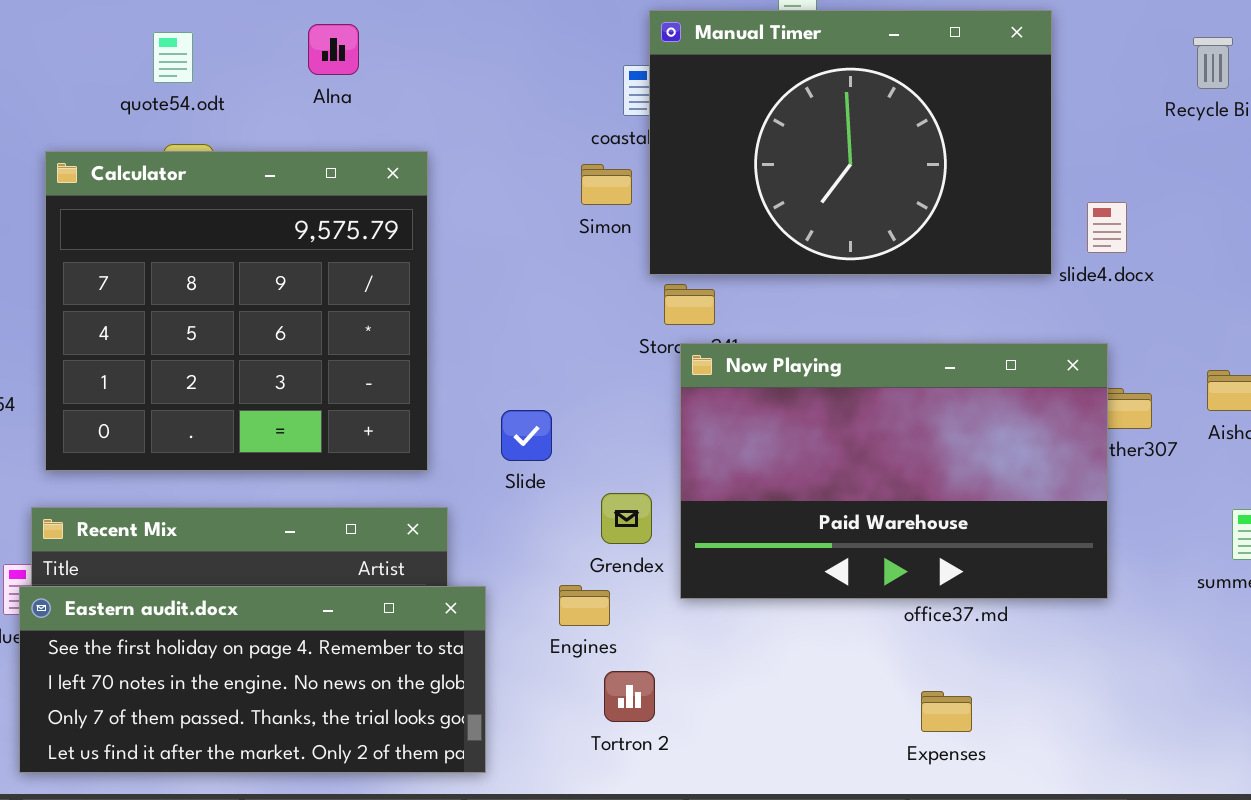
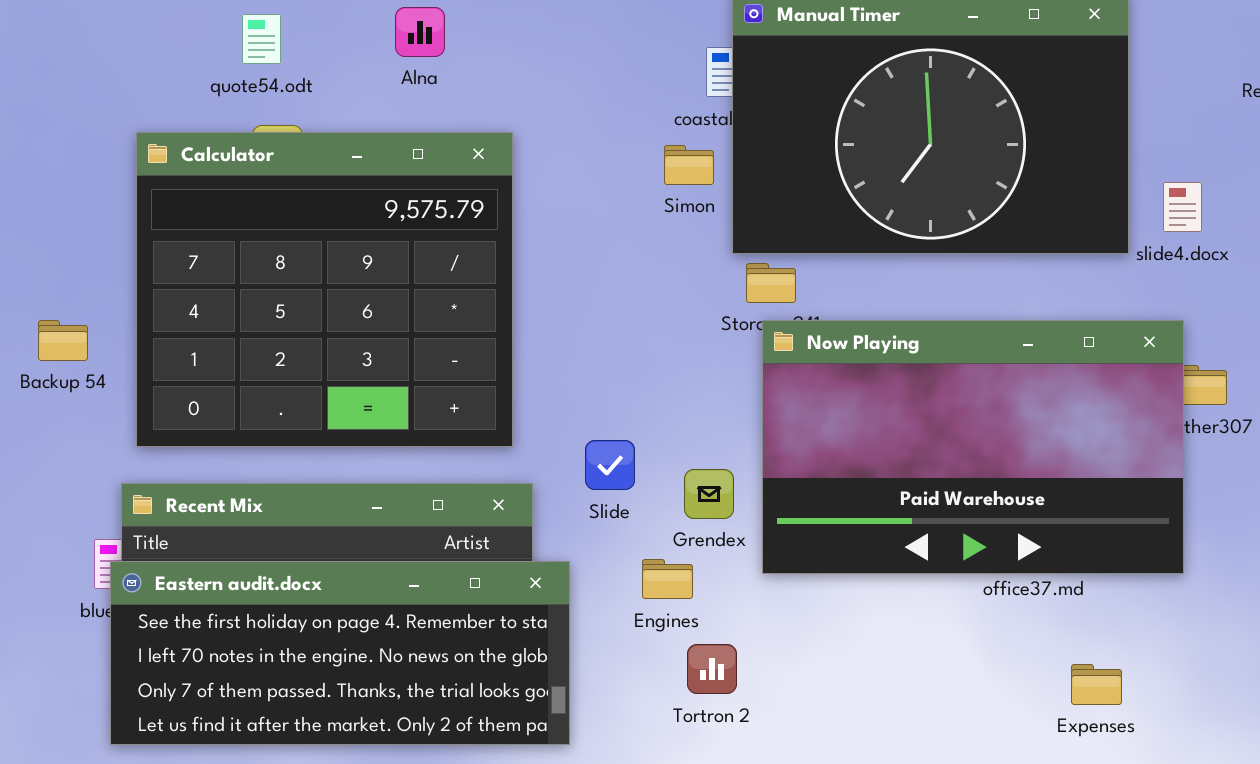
Slide: [501,410,552,461] -> [585,440,635,490], moved
Expenses: [921,691,972,732] -> [1071,664,1122,705], moved

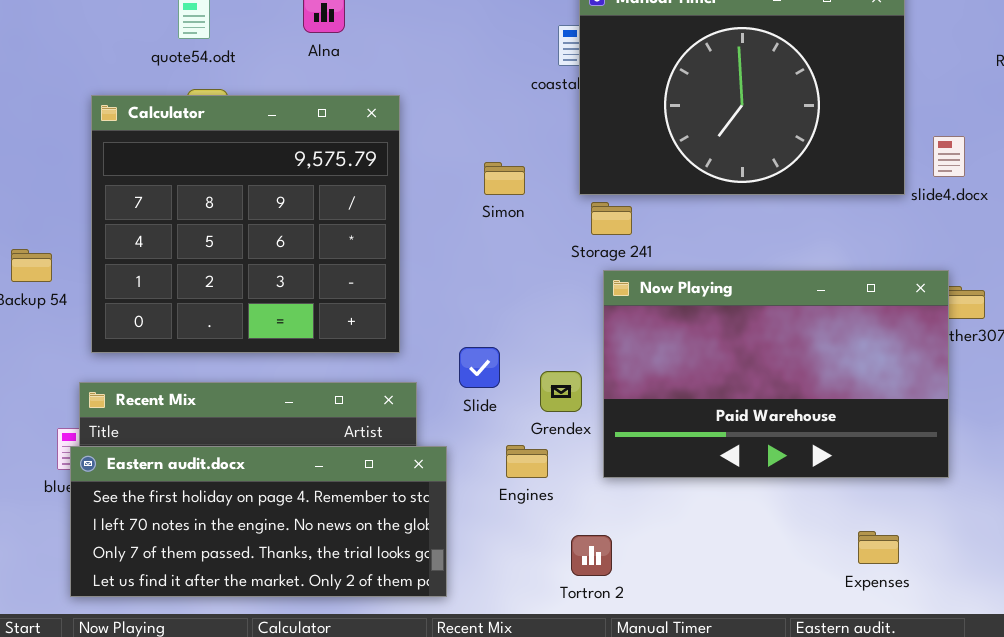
Simon: [664,145,714,185] -> [484,162,525,195], moved
Now Playing: [762,320,1184,574] -> [603,270,949,478], moved
Tortron 2: [687,644,737,694] -> [571,535,612,576], moved

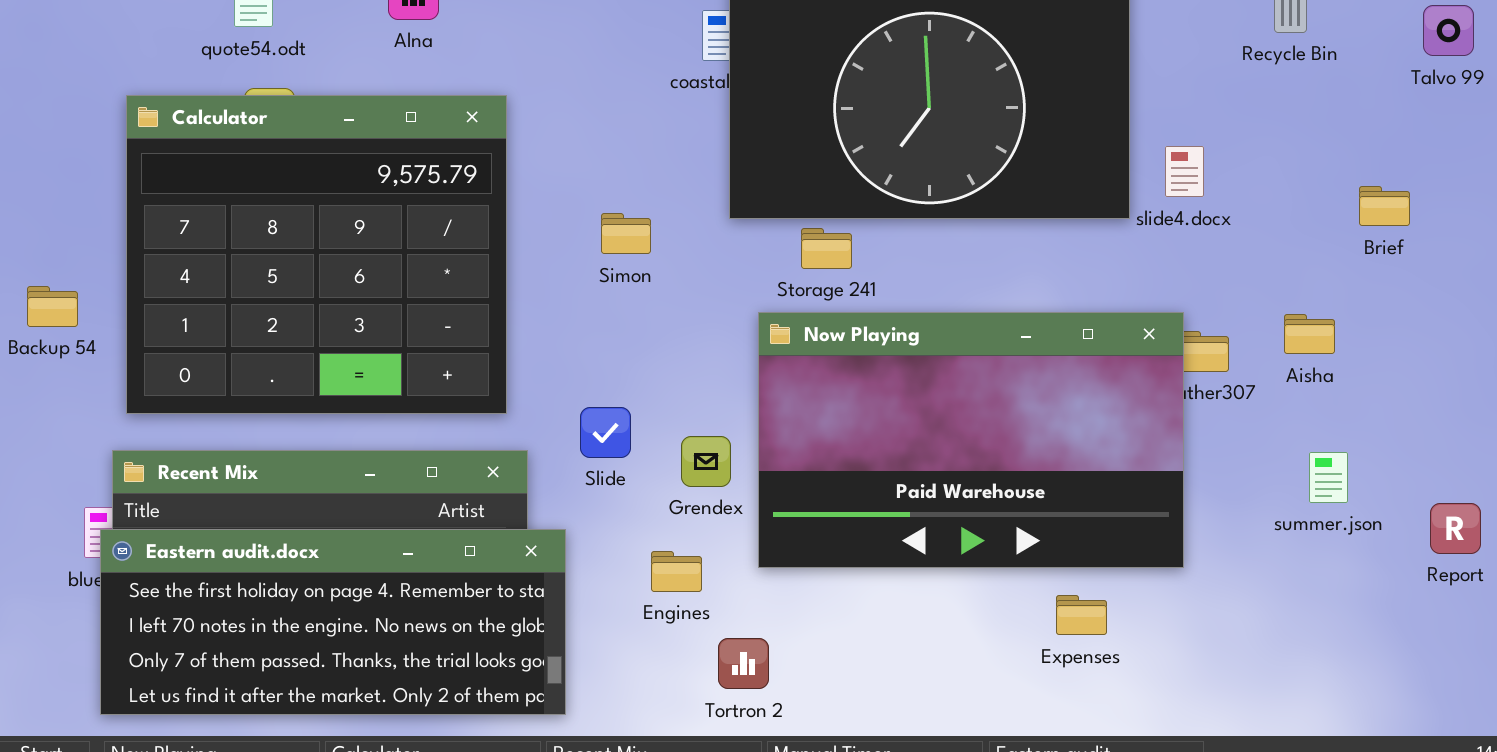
Simon: [484,162,525,195] -> [601,213,651,254], moved
Storage 241: [591,202,632,235] -> [801,228,852,269], moved
Engines: [506,445,548,478] -> [651,551,702,592], moved
Expenses: [858,531,899,564] -> [1056,595,1107,635], moved

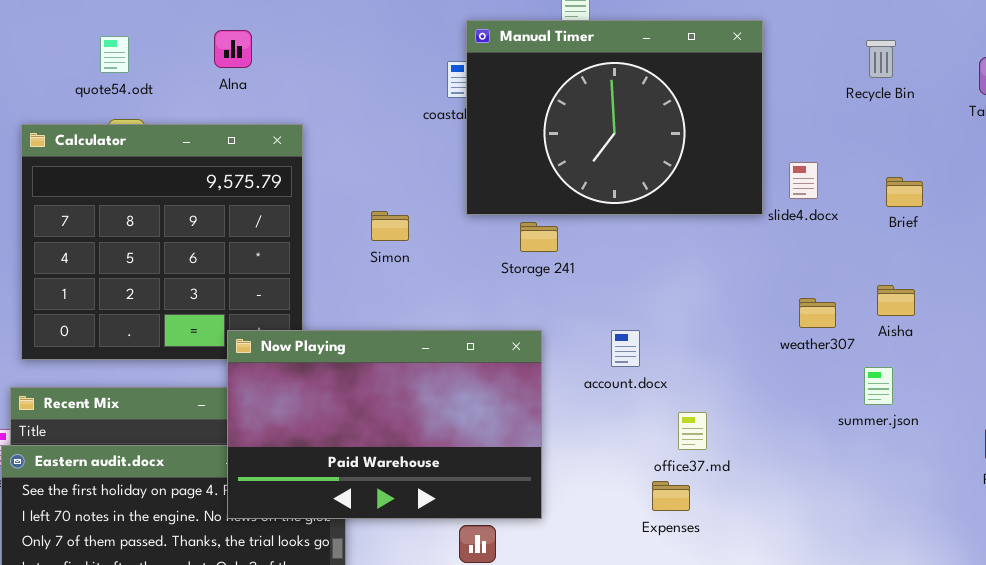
Brief: [1359,186,1410,226] -> [886,177,923,207], moved
Now Playing: [758,312,1184,568] -> [227,330,542,519], moved
summer.json: [1309,452,1348,503] -> [864,367,893,405], moved
Expenses: [1056,595,1107,635] -> [652,481,690,511], moved

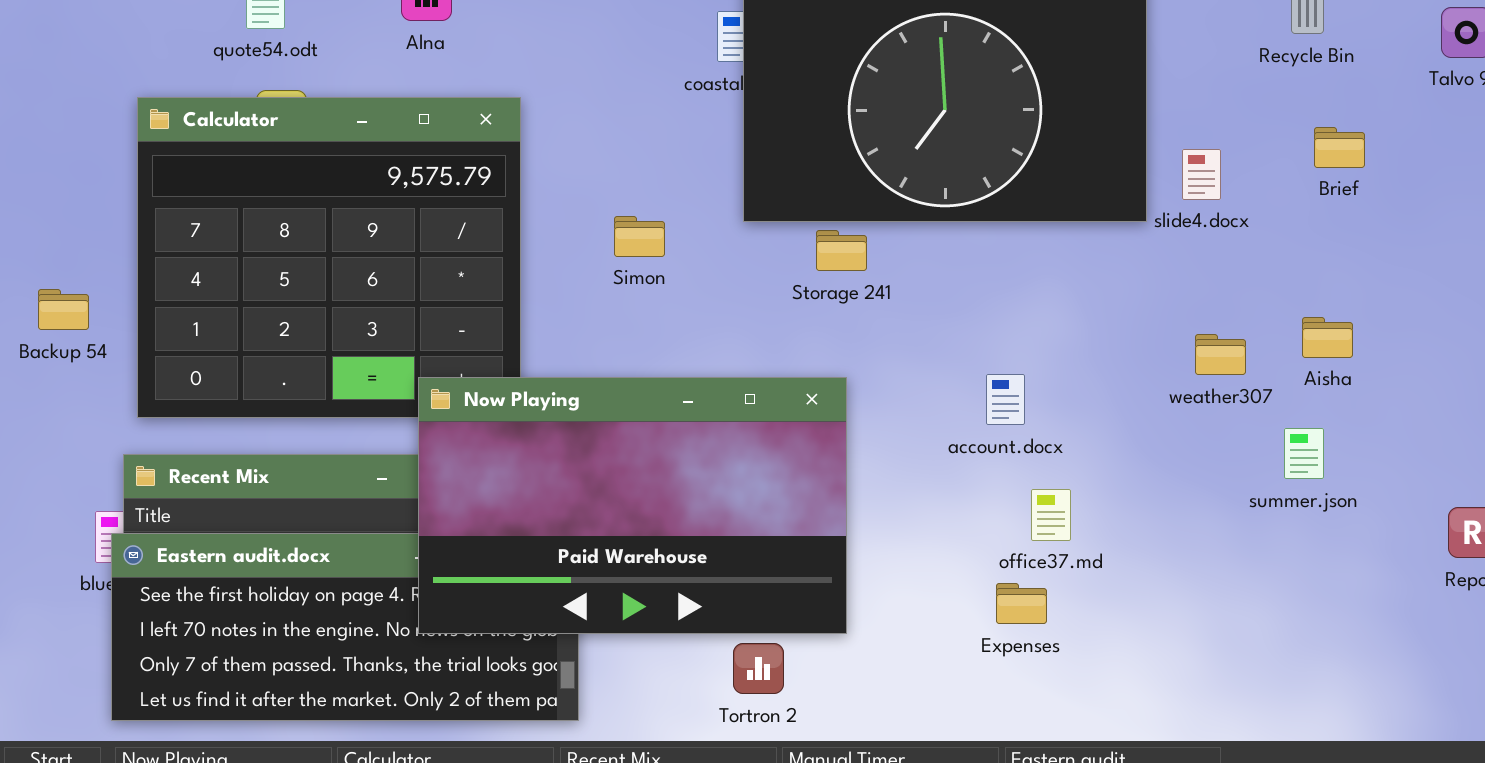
Brief: [886,177,923,207] -> [1314,127,1365,168], moved
account.docx: [611,330,640,367] -> [986,374,1025,425], moved

